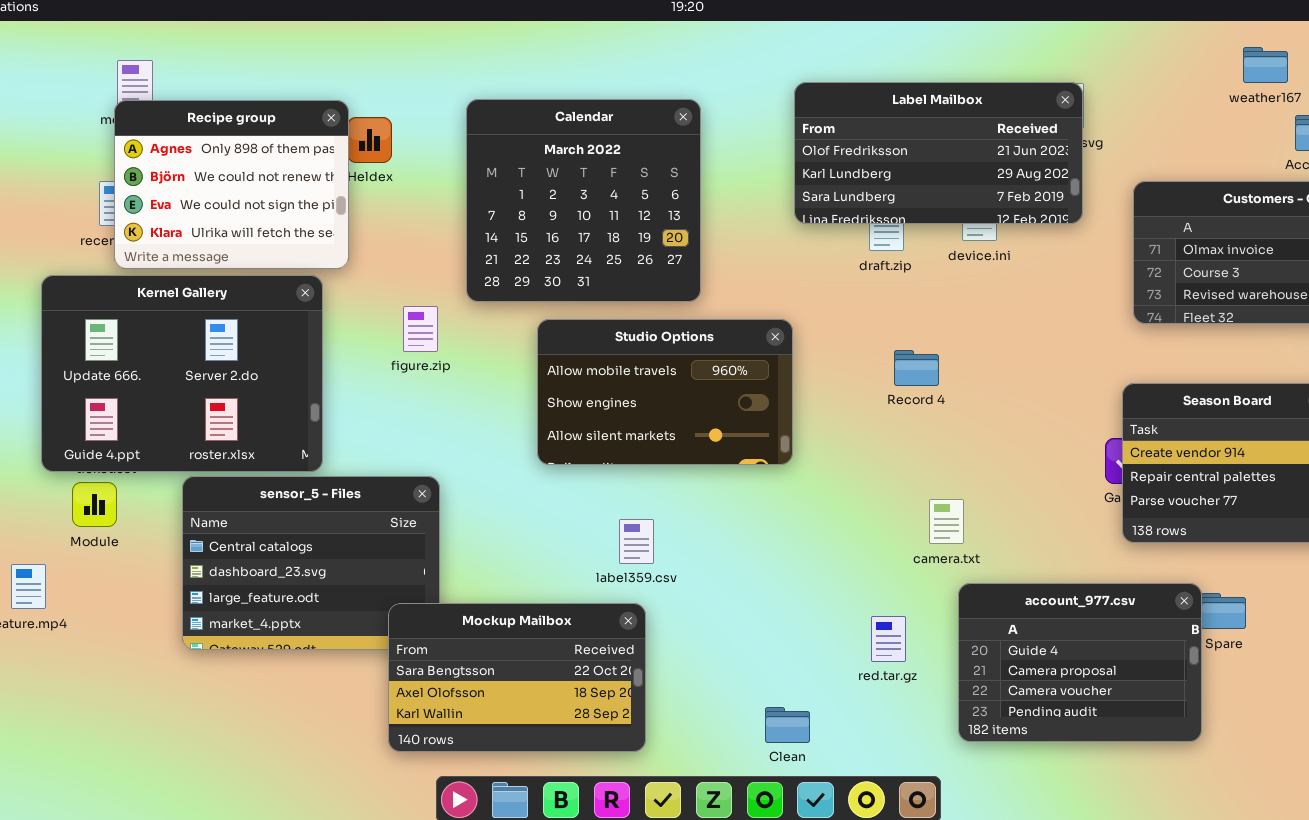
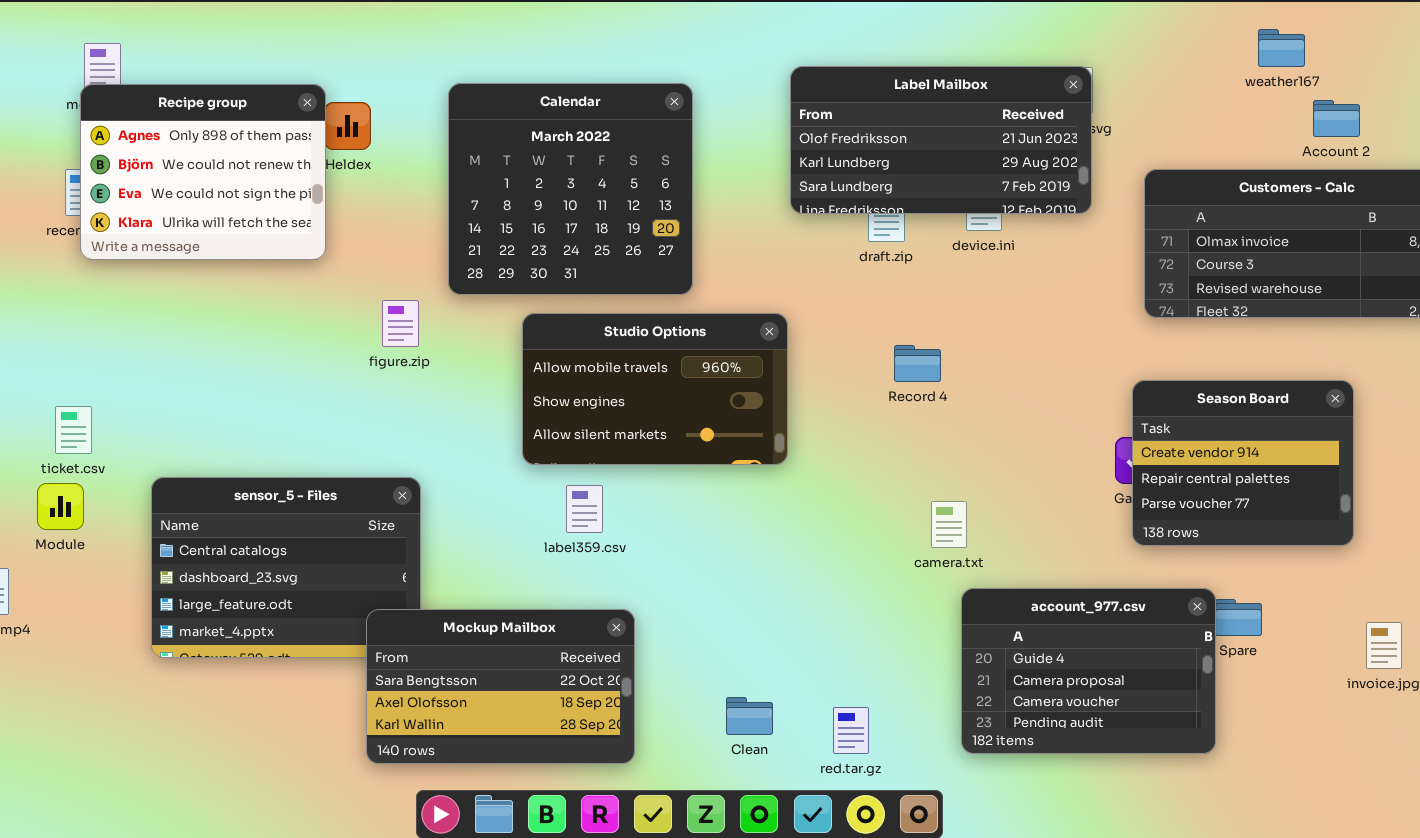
Kernel Gallery: [41,275,323,472] -> none, closed
label359.csv: [619,519,654,564] -> [566,485,603,533], moved
red.tar.gz: [871,616,906,662] -> [833,707,869,754], moved
Clean: [765,707,810,743] -> [726,697,773,735], moved

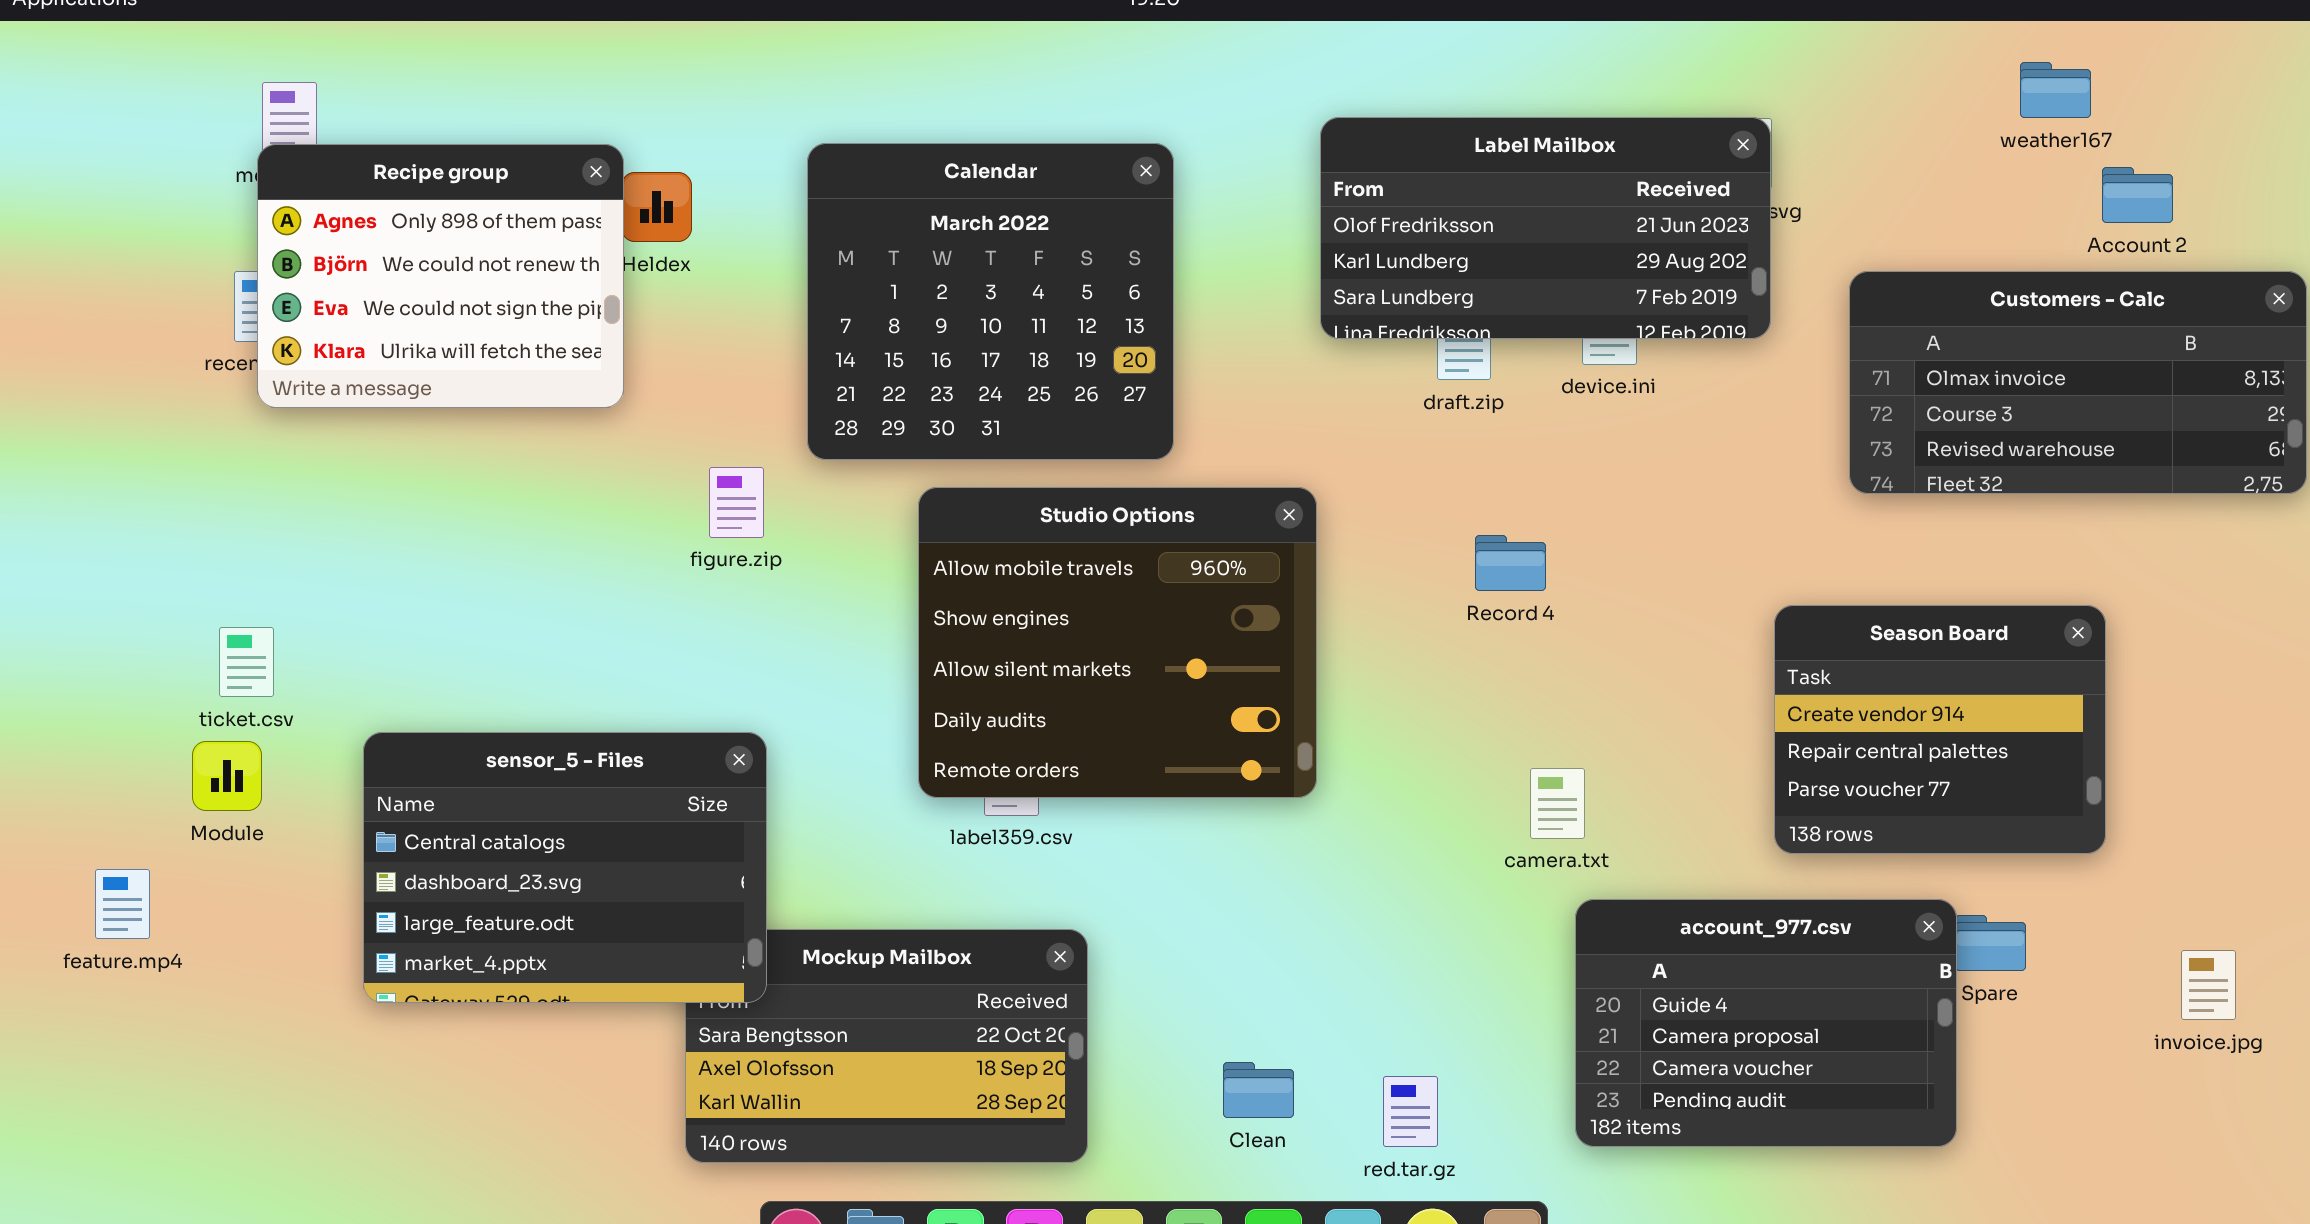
Studio Options: [522,313,788,465] -> [918,487,1317,798], resized
Season Board: [1132,380,1354,546] -> [1774,605,2106,854], moved
sensor_5 - Files: [151,477,421,658] -> [363,732,767,1003], raised

